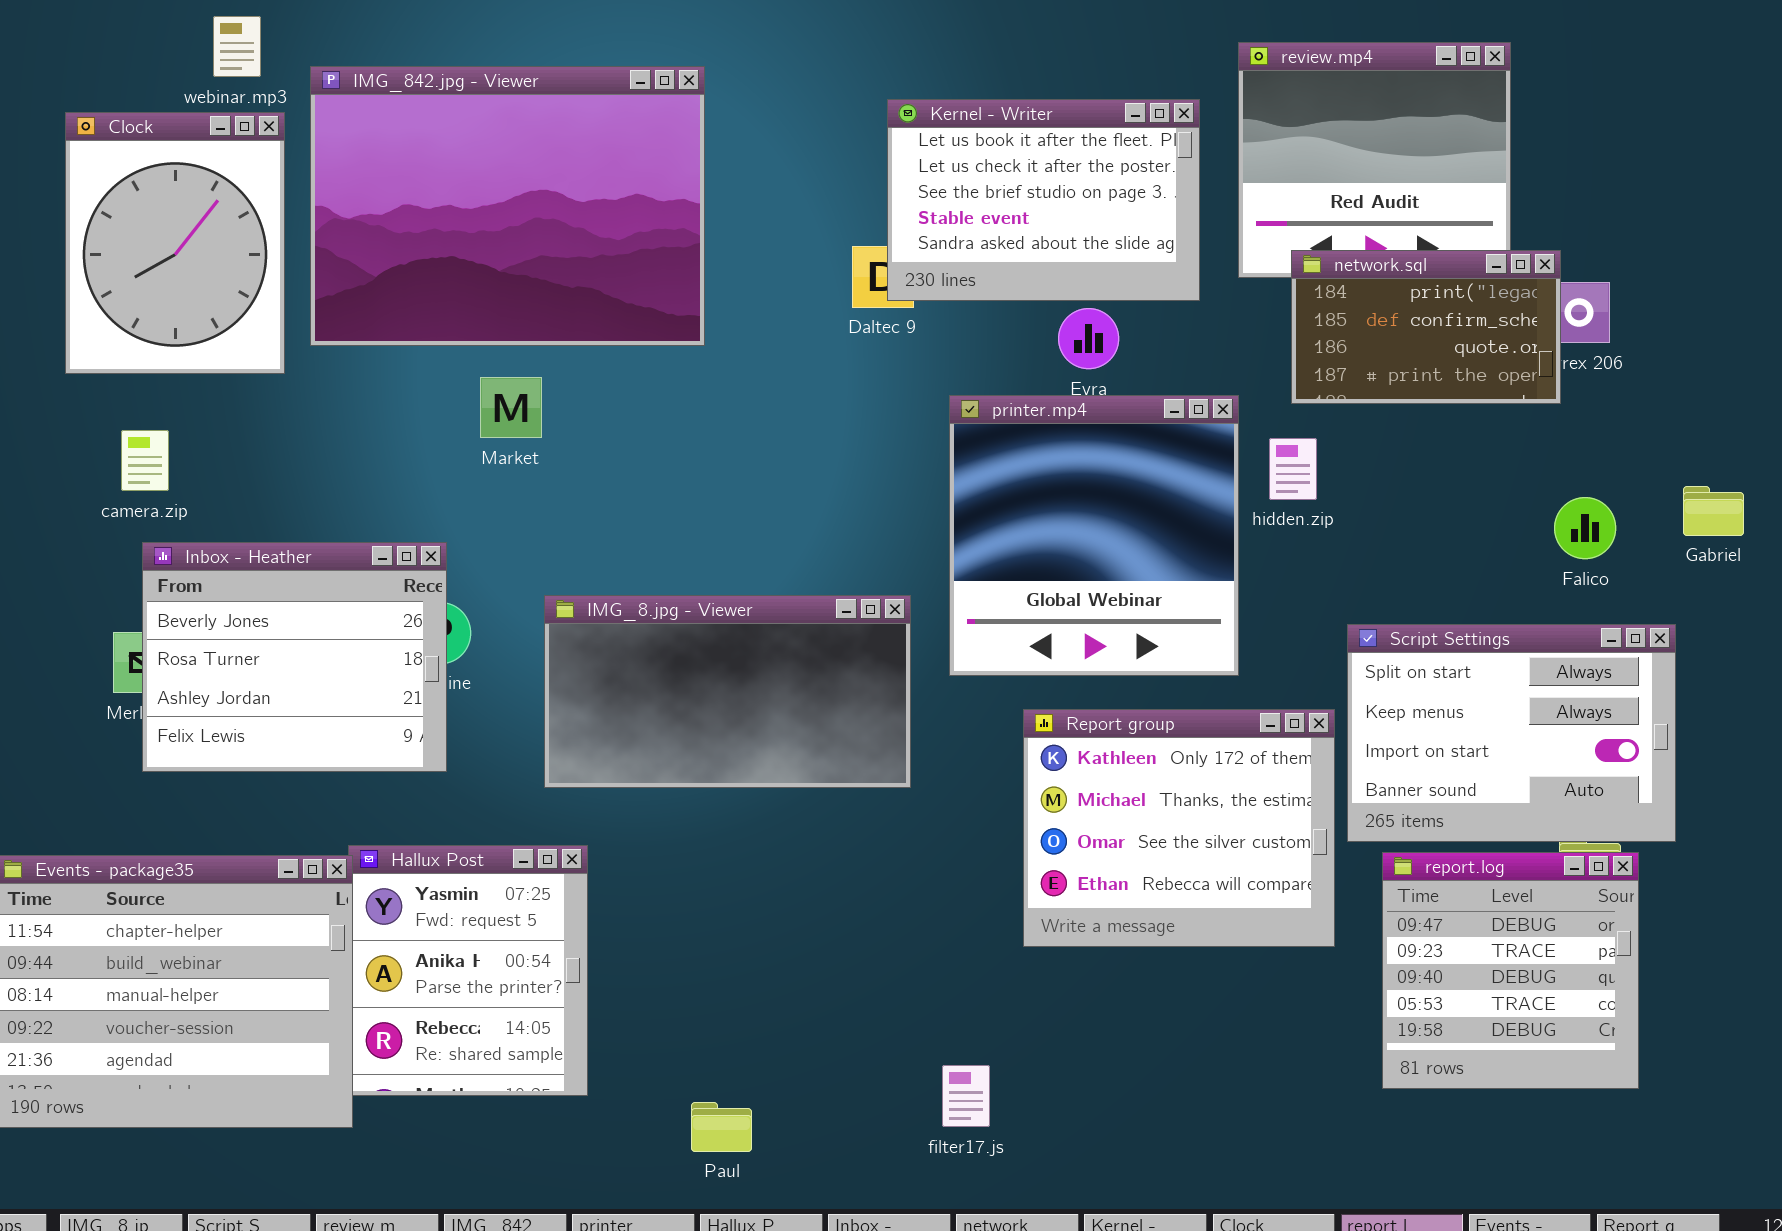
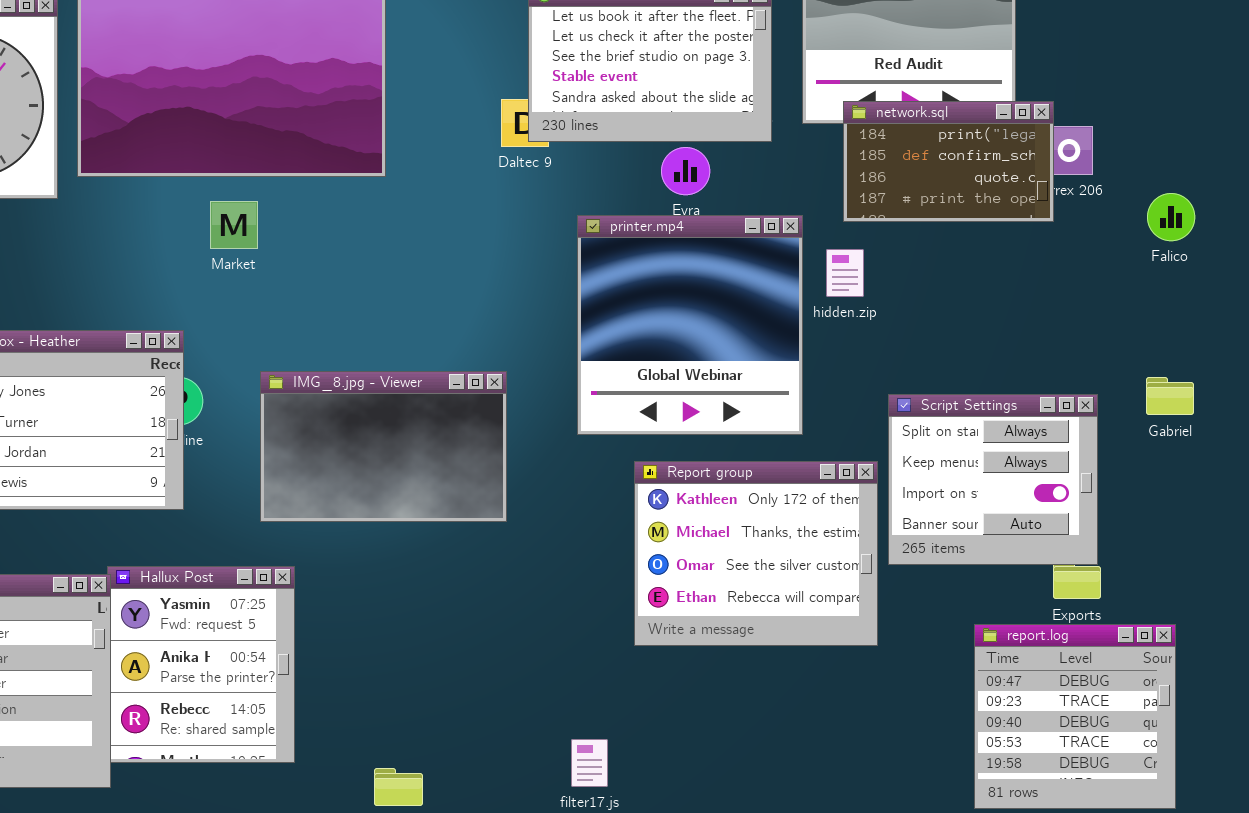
Gabriel: [1683,486,1744,536] -> [1146,377,1194,415], moved
Falico: [1554,497,1616,559] -> [1147,193,1195,241], moved
IMG_8.jpg - Viewer: [544,595,911,788] -> [260,371,507,522], resized
Script Settings: [1347,624,1676,842] -> [888,394,1098,565], resized
report.log: [1382,852,1639,1089] -> [974,624,1176,809], moved

